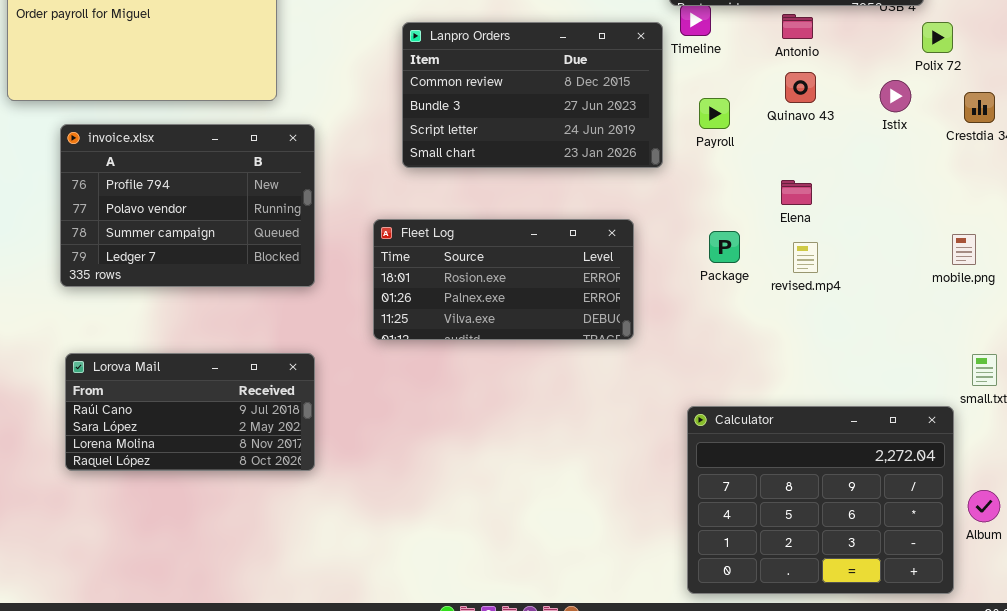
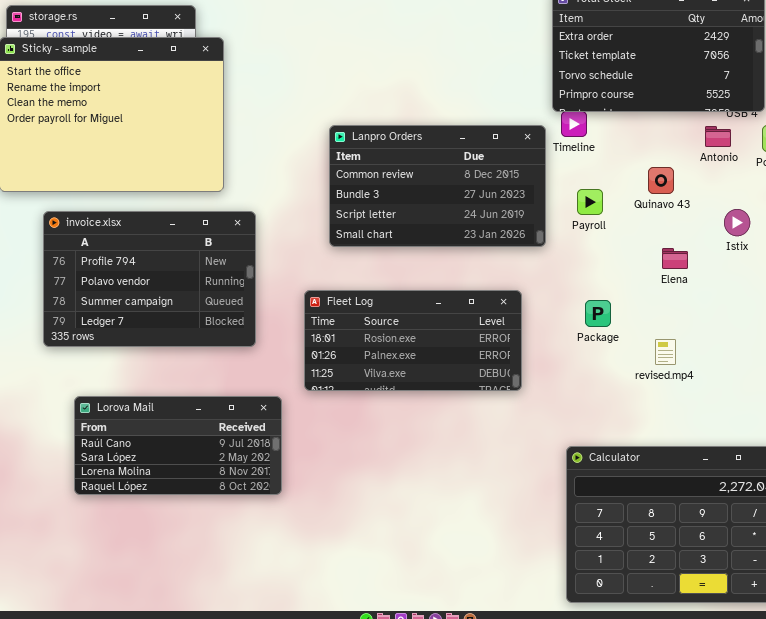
Antonio: [782,14,813,39] -> [705,126,731,147], moved
Istix: [880,80,911,112] -> [724,209,750,236], moved
Elena: [781,180,812,205] -> [662,248,688,269], moved
revised.mp4: [793,242,818,273] -> [655,339,676,365], moved
Lorova Mail: [65,353,315,471] -> [74,396,282,495], moved

